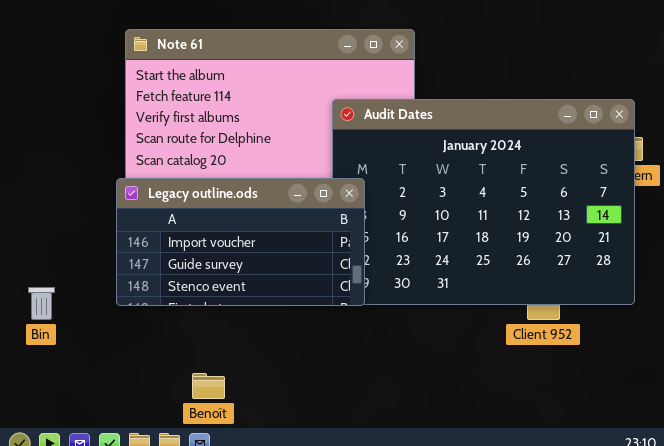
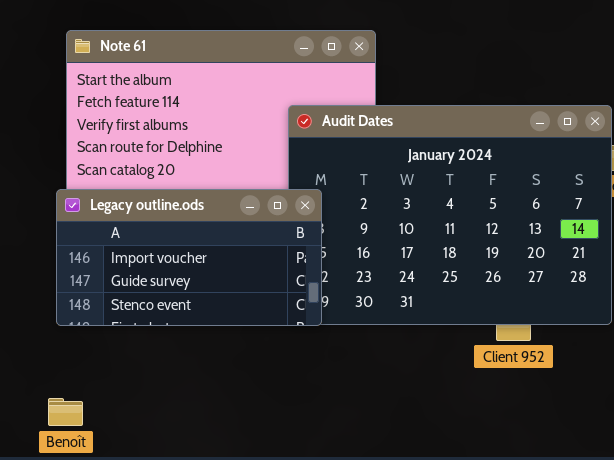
Benoît: [192,373,225,399] -> [48,398,83,426], moved

